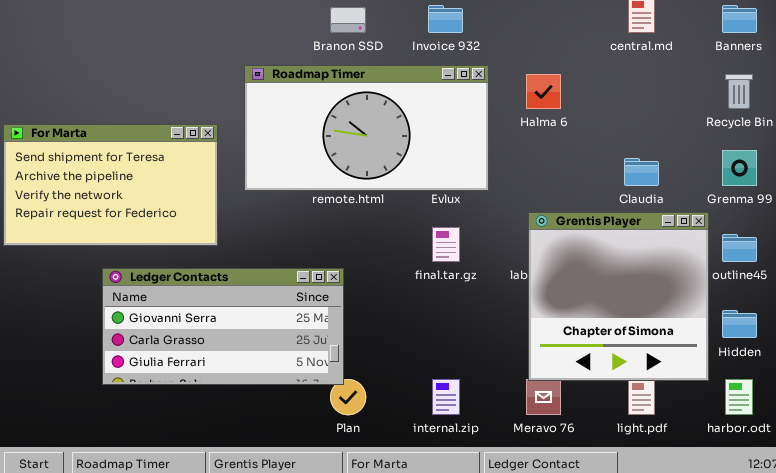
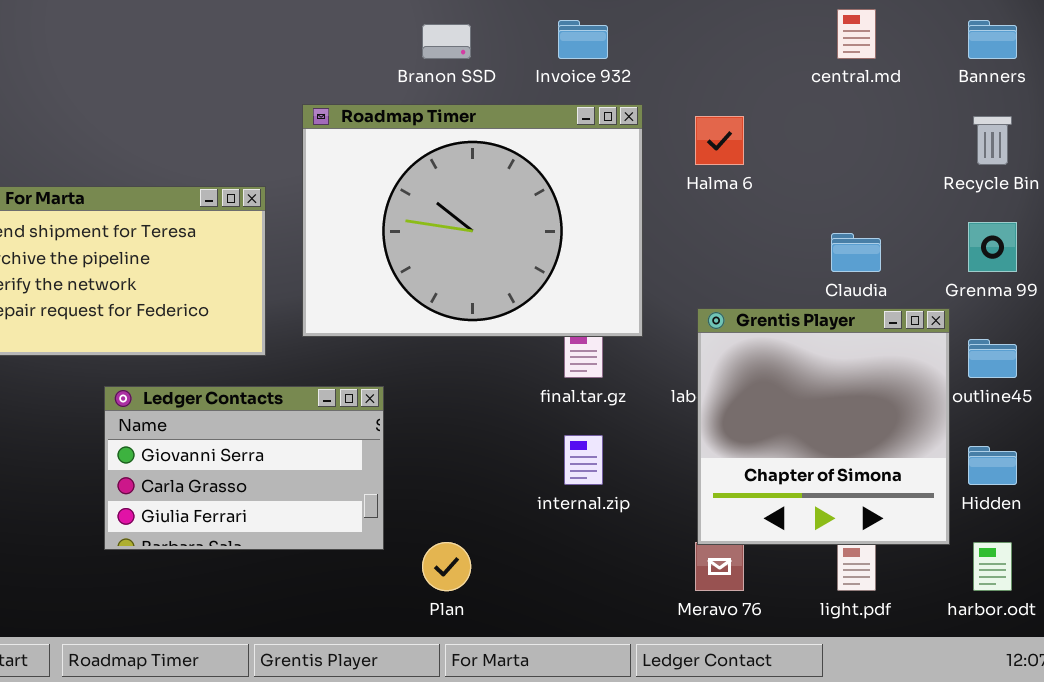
Roadmap Timer: [244,65,489,191] -> [302,104,643,337], resized
Ledger Contacts: [102,268,344,385] -> [104,386,384,550], resized
internal.zip: [432,379,460,415] -> [564,435,603,485], moved

